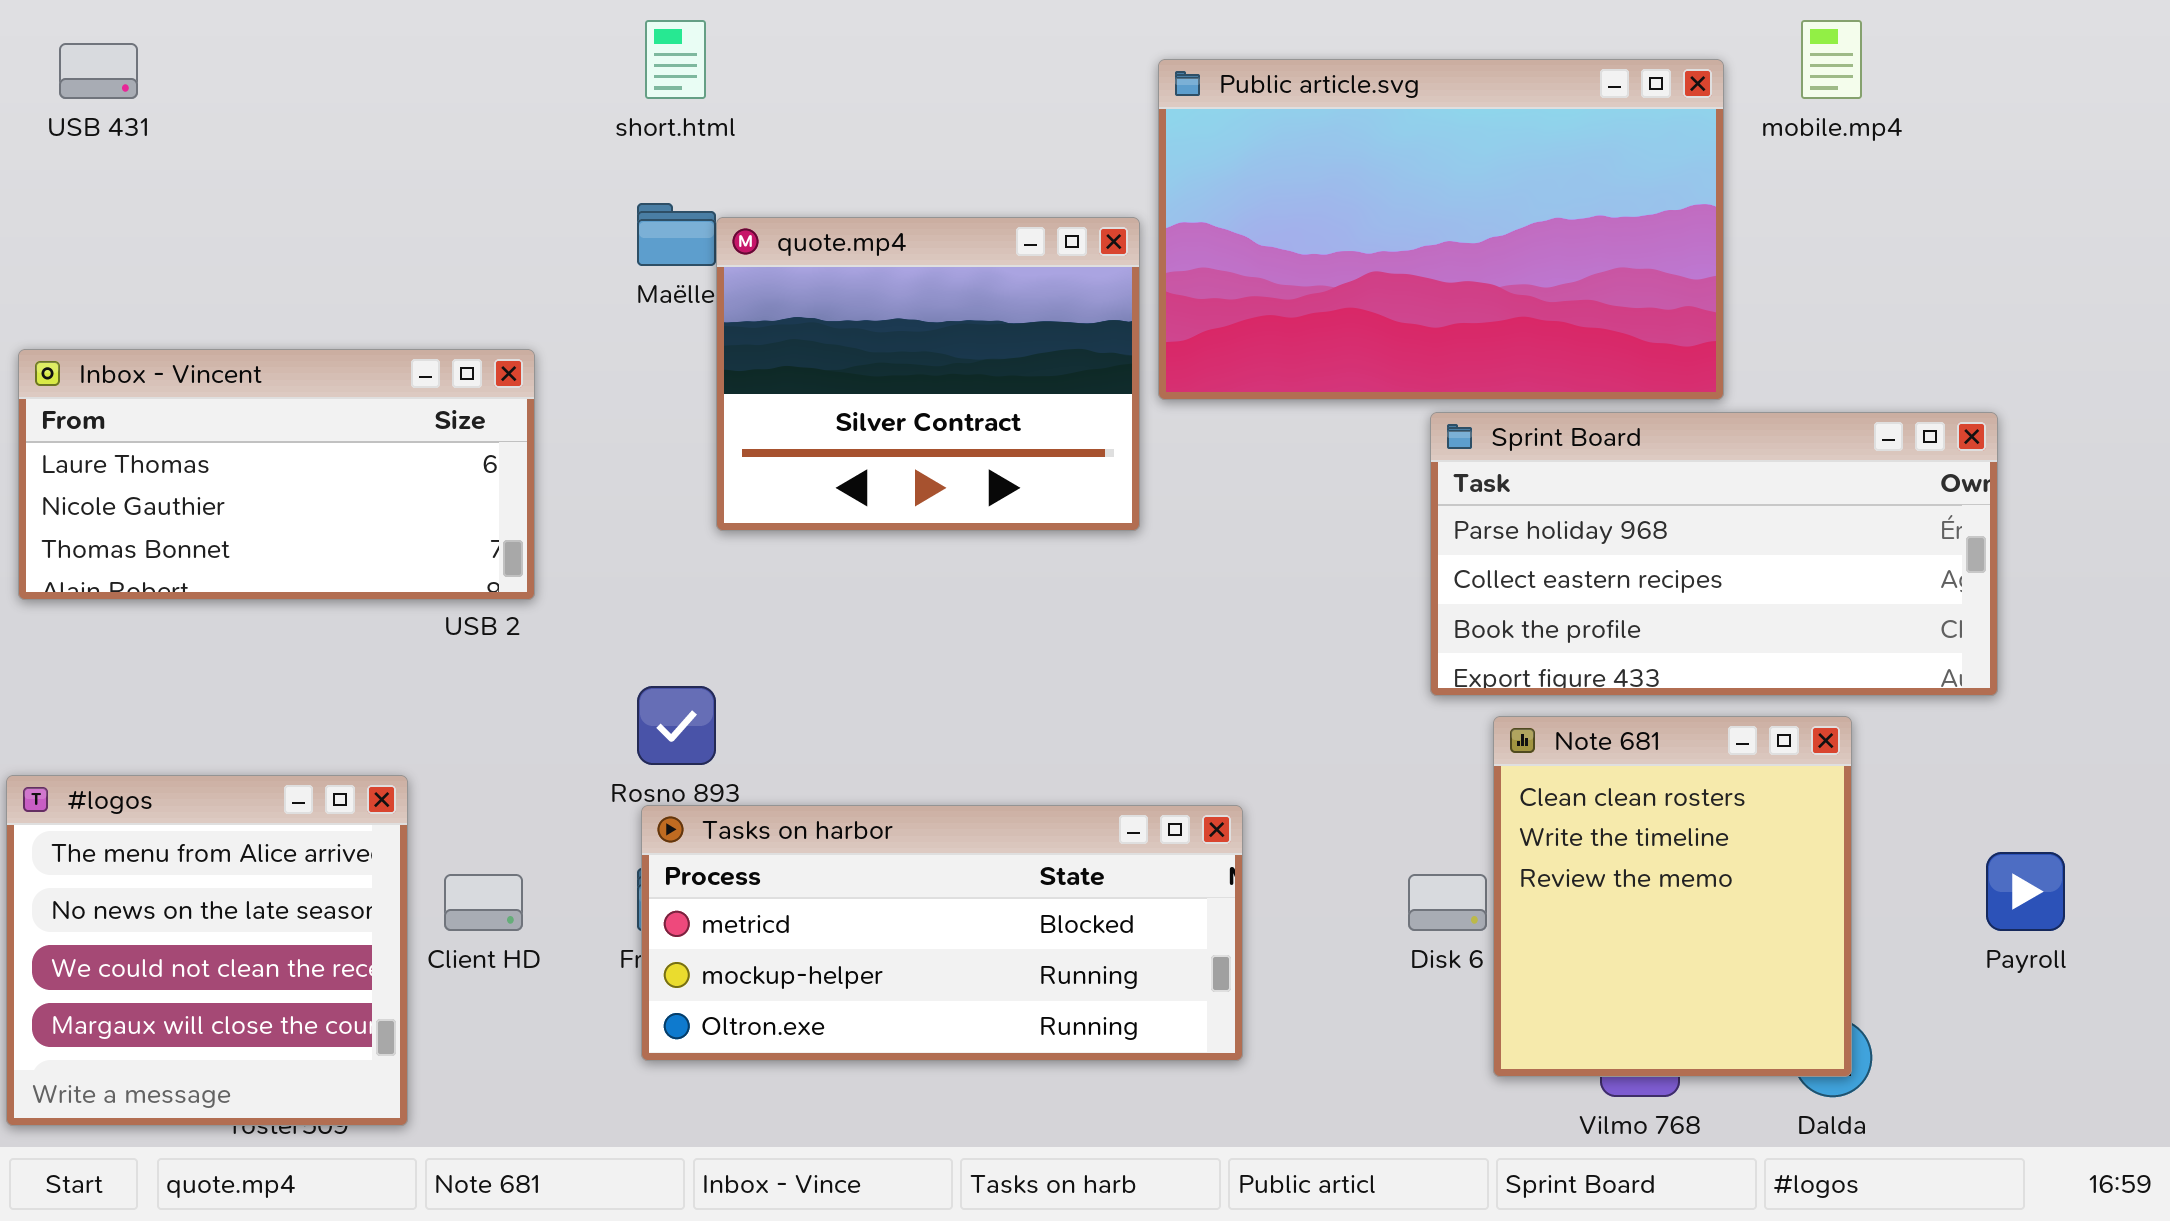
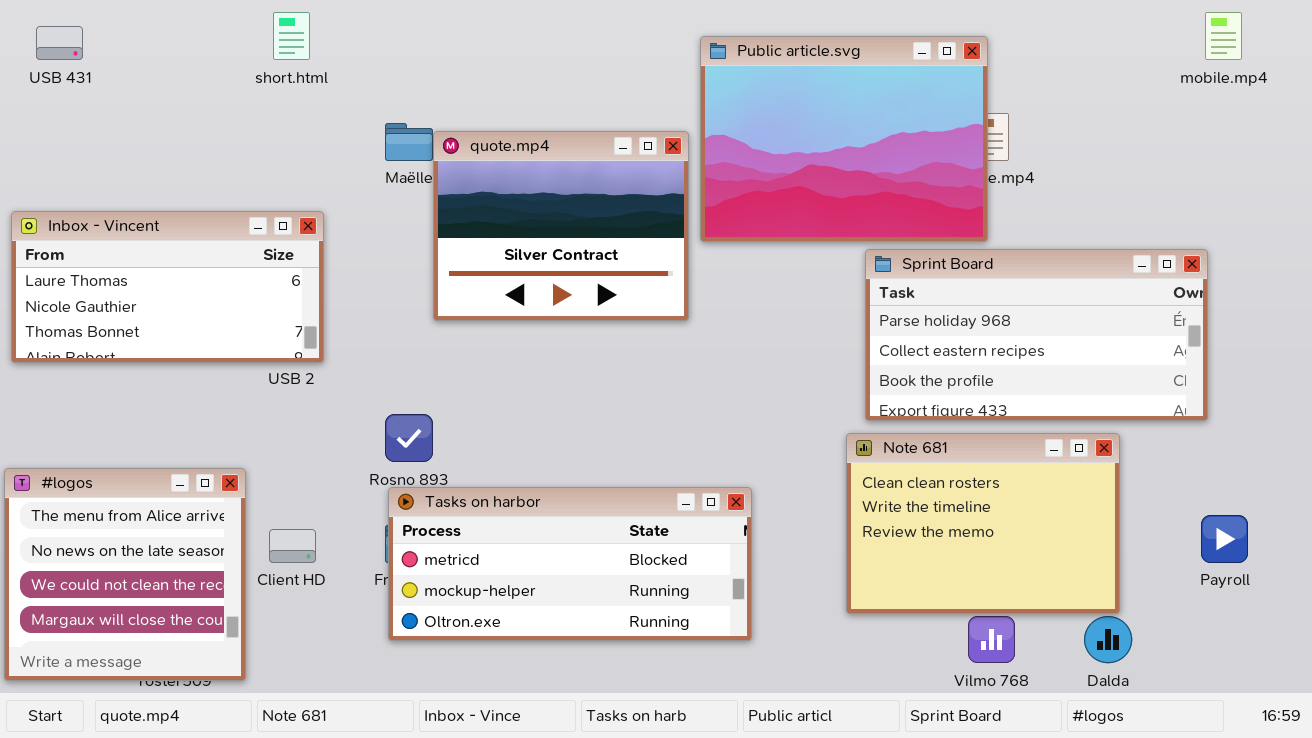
short.html: [645,20,706,99] -> [273,12,310,60], moved
mobile.mp4: [1801,20,1862,99] -> [1205,12,1242,60], moved
Public article.svg: [1158,59,1724,400] -> [700,36,988,242], resized
Note 681: [1493,716,1852,1077] -> [846,433,1120,614], resized

